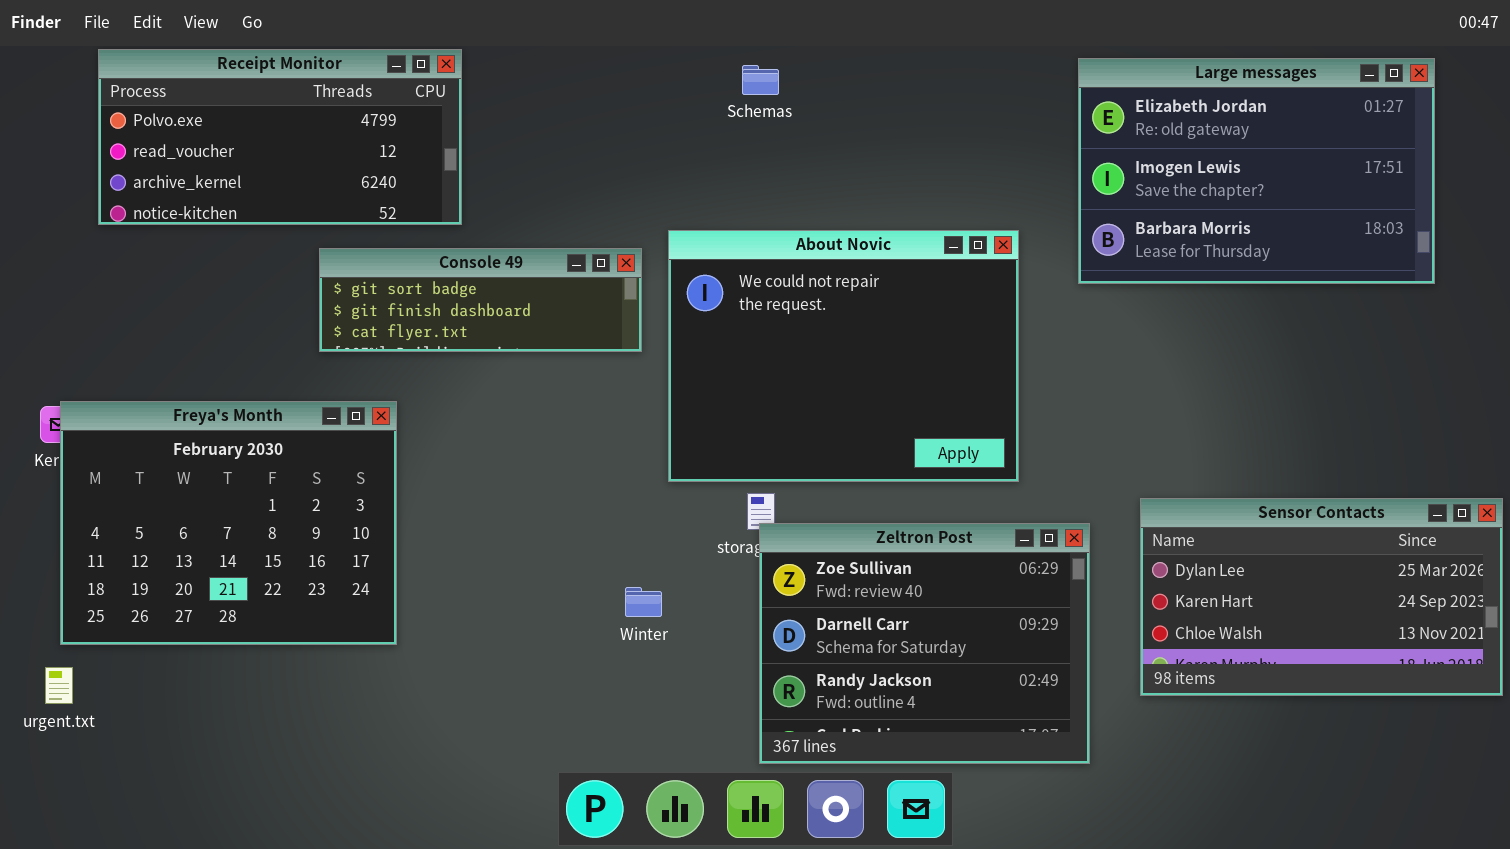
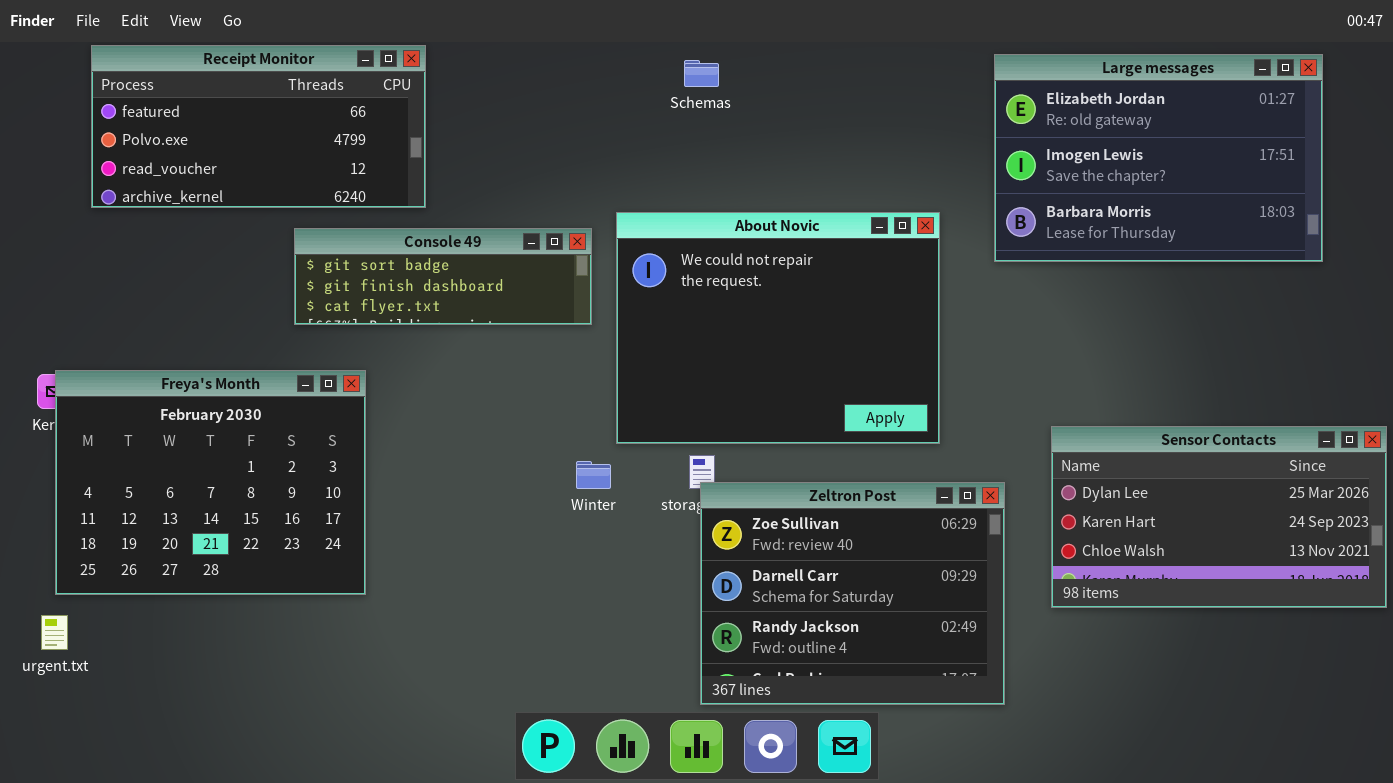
Receipt Monitor: [98,49,462,225] -> [91,45,426,208], scrolled up 1 row
Sensor Contacts: [1140,498,1503,696] -> [1051,426,1387,608], moved
Winter: [625,587,662,617] -> [576,461,611,489], moved

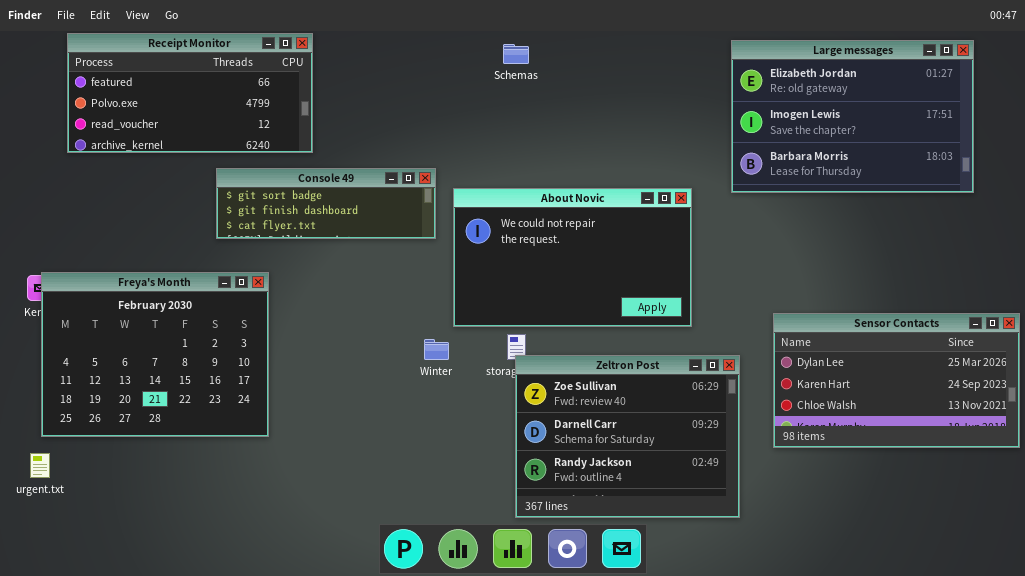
About Novic: [616,212,940,444] -> [453,188,692,327], resized

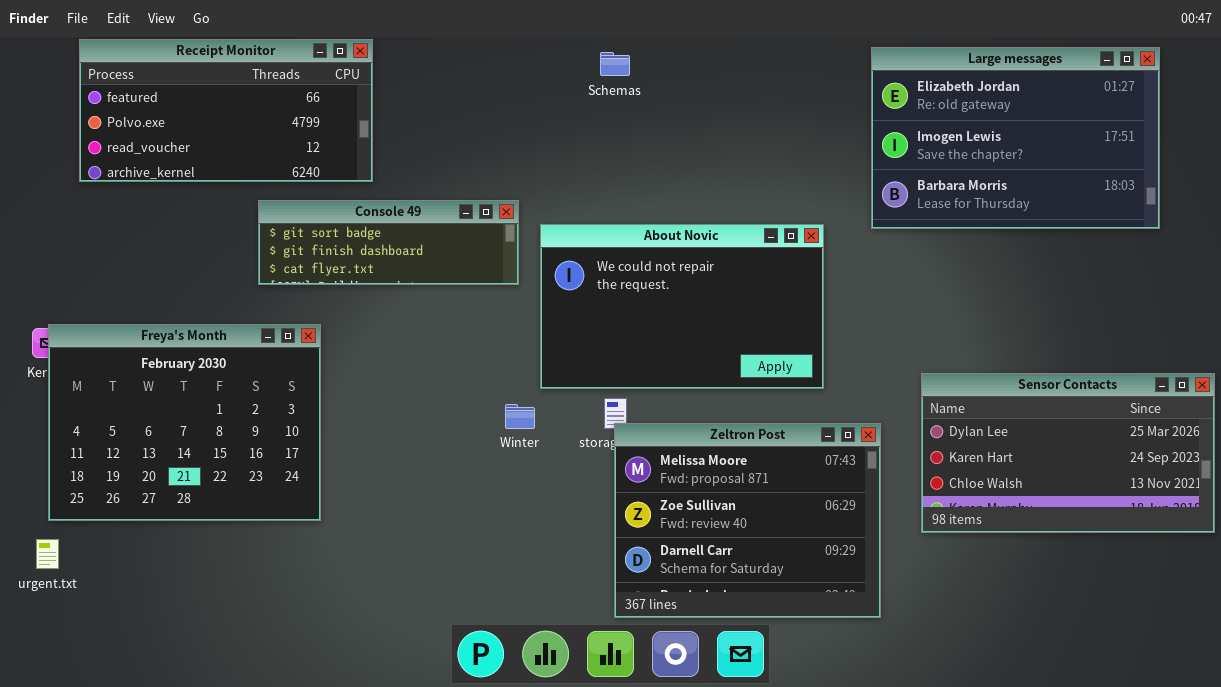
Zeltron Post: [515,355,740,518] -> [614,423,881,618], scrolled up 1 row

